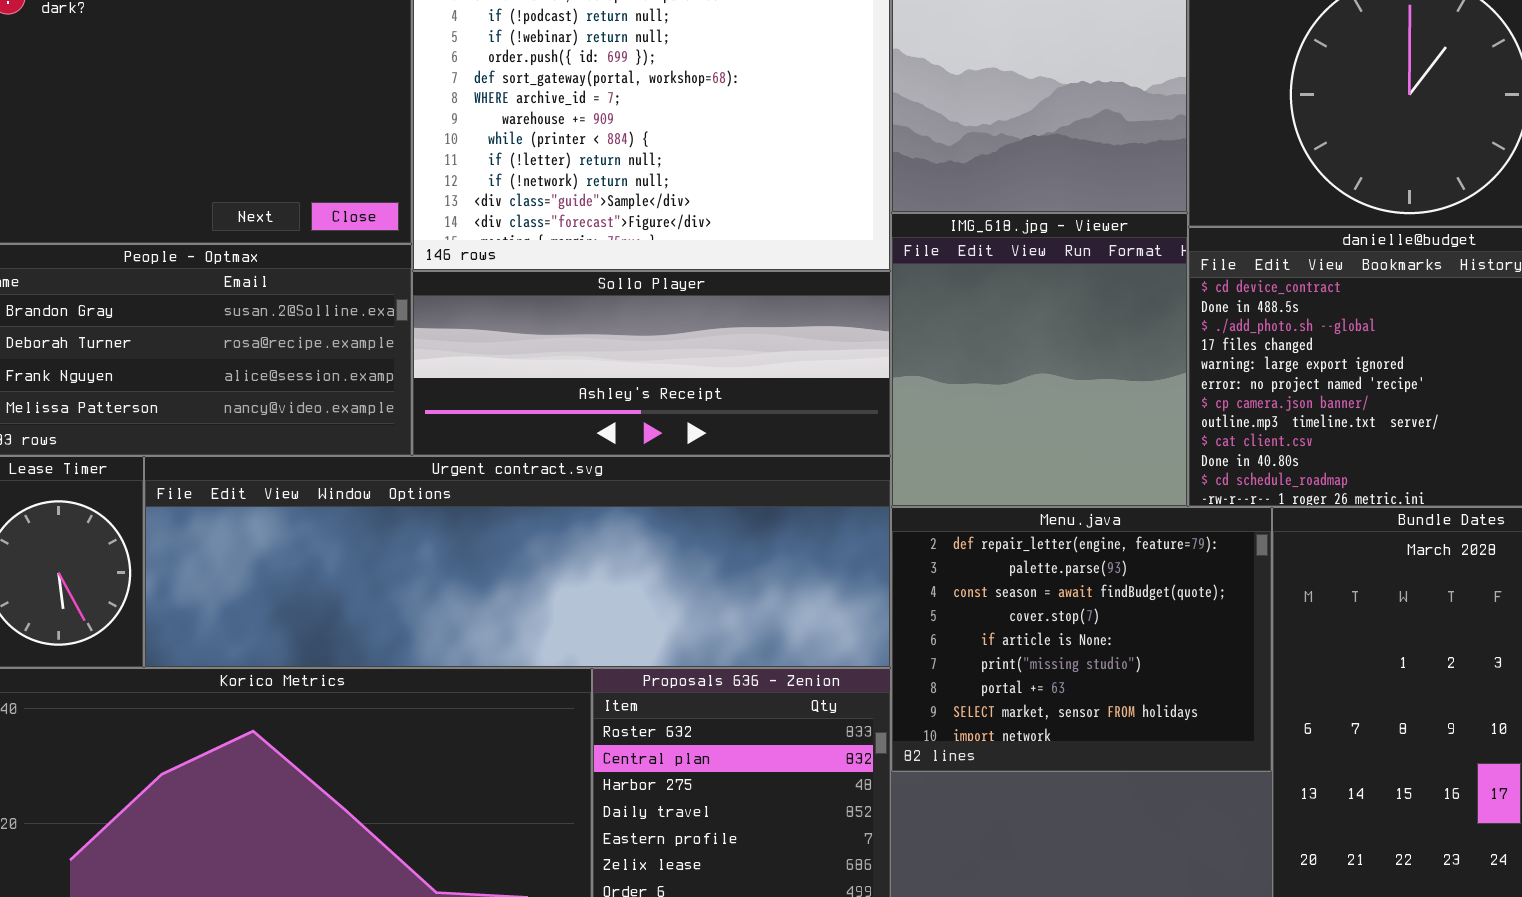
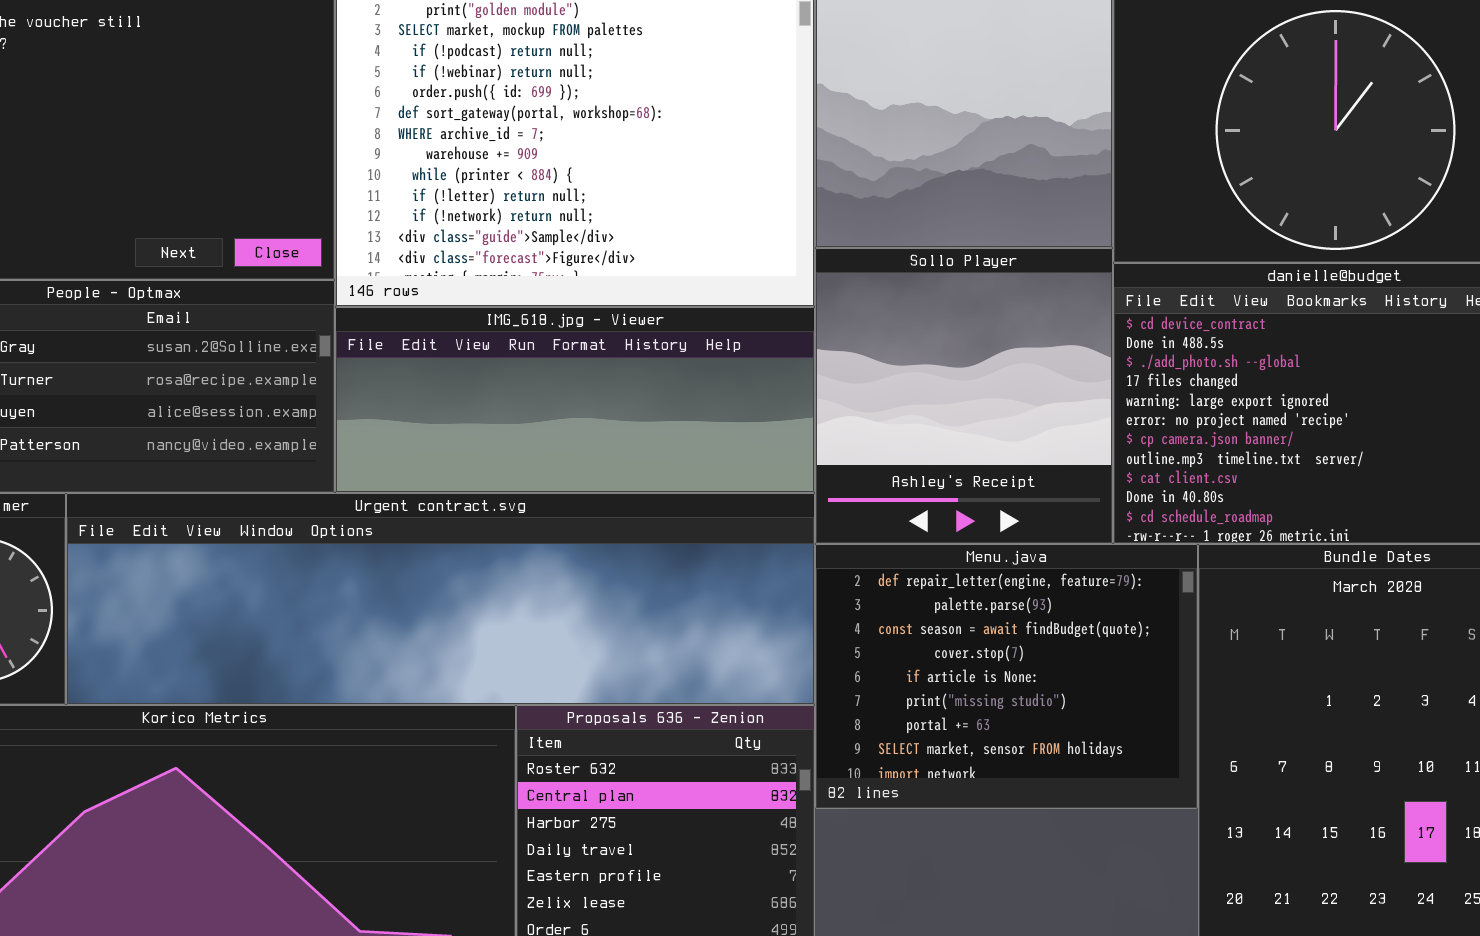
IMG_618.jpg - Viewer: [891,213,1188,507] -> [335,307,815,493], moved, resized
Sollo Player: [412,271,891,456] -> [815,248,1113,544], moved, resized

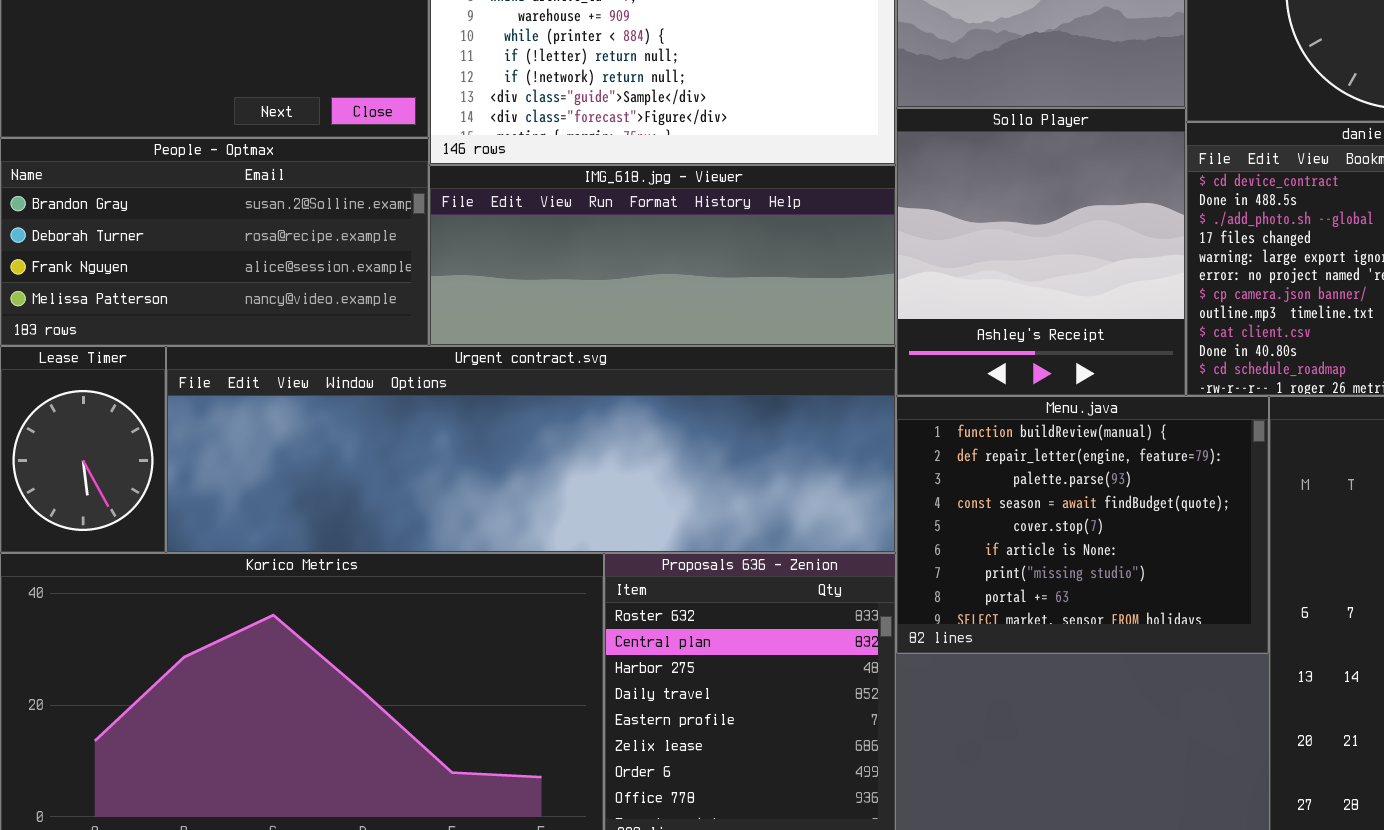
Menu.java: [815,544,1198,809] -> [896,396,1269,654], scrolled up 1 row

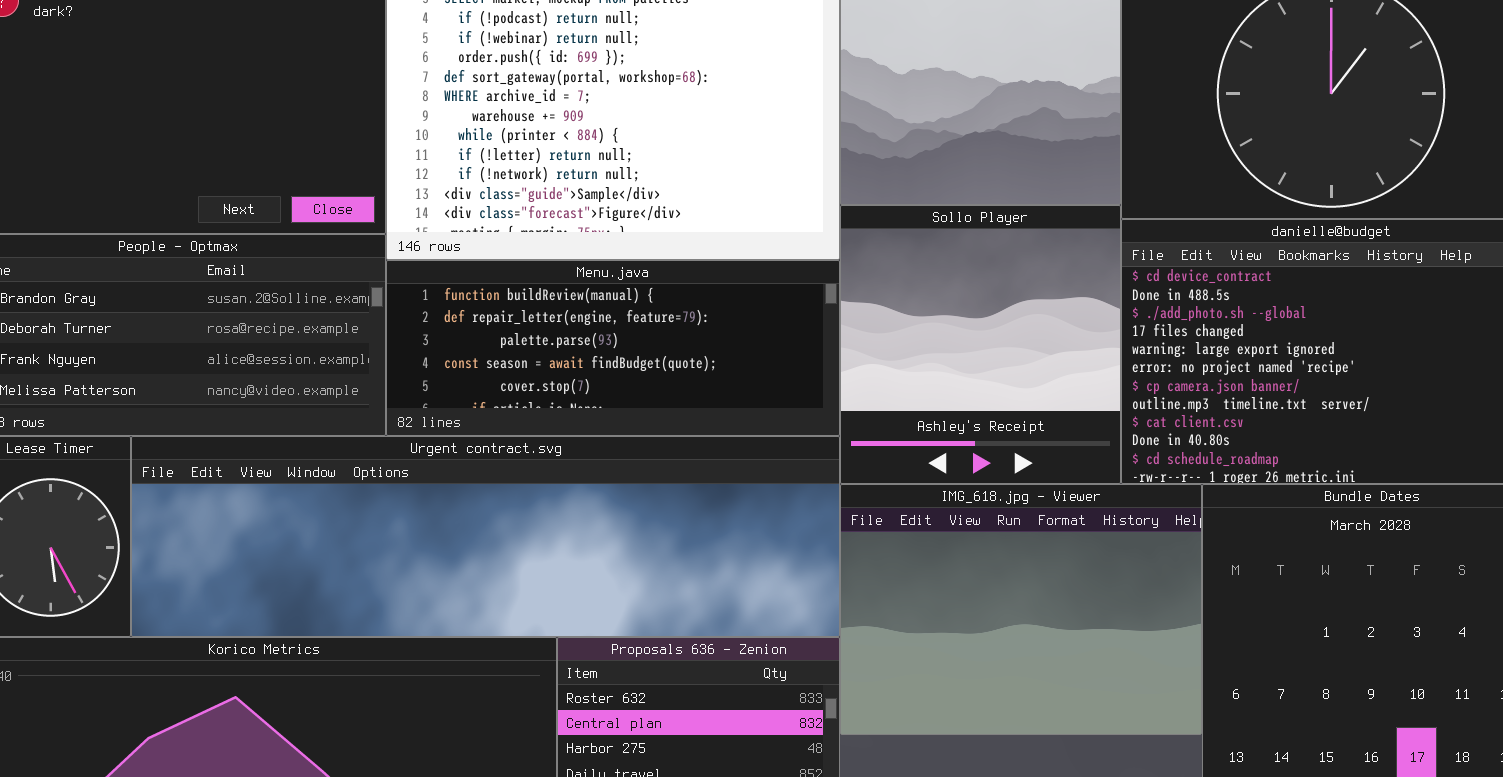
IMG_618.jpg - Viewer: [429,165,896,346] -> [840,484,1202,735], moved, resized
Menu.java: [896,396,1269,654] -> [386,260,840,436], moved, resized

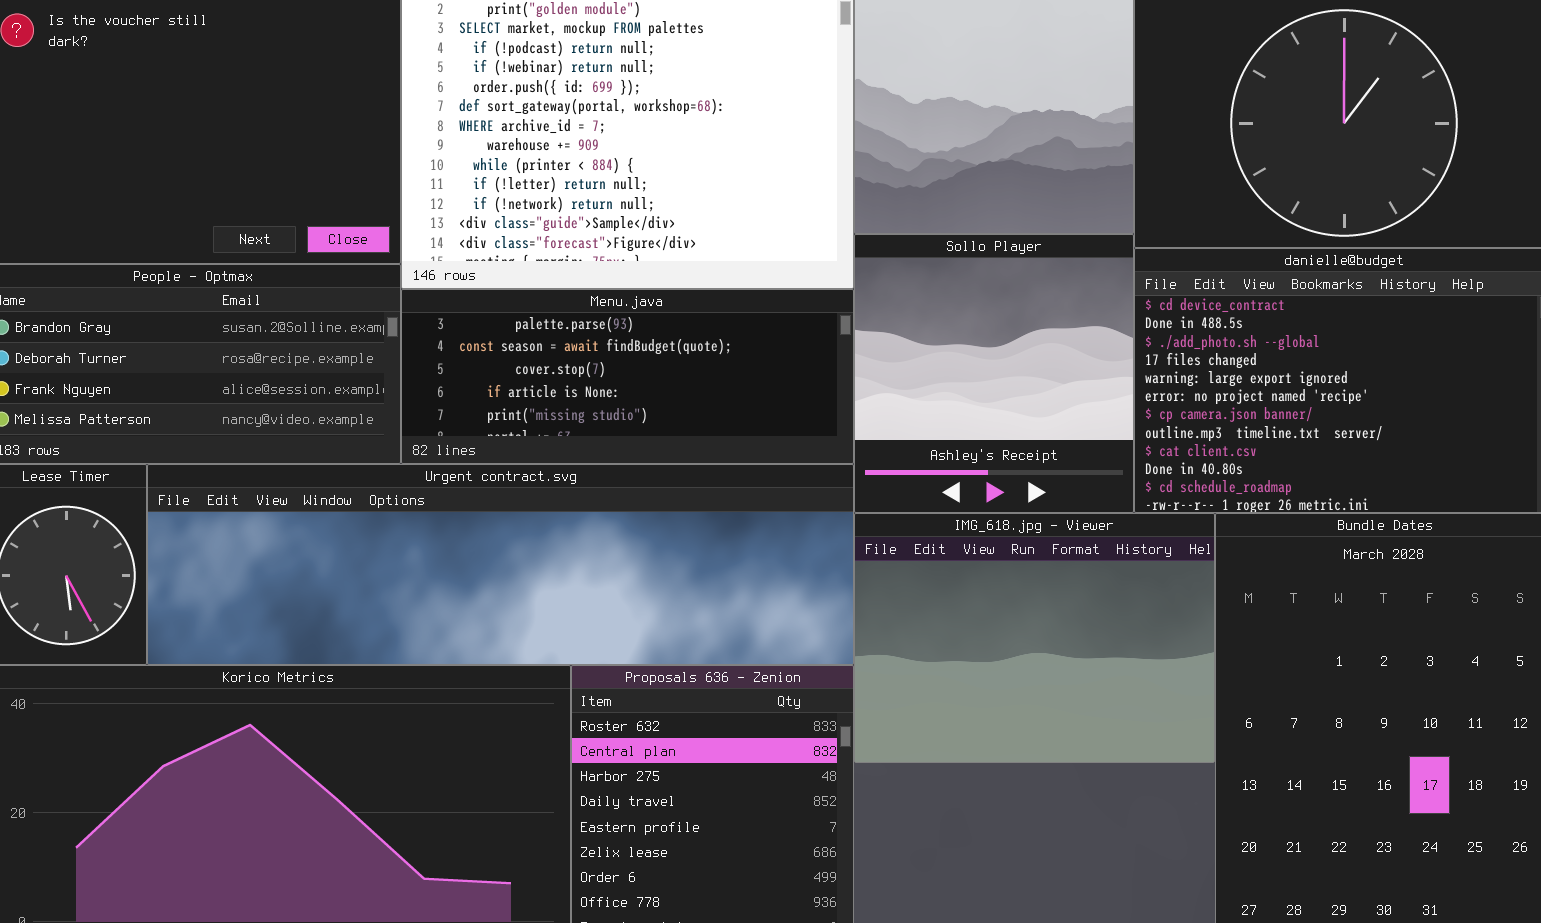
Menu.java: [386,260,840,436] -> [401,289,854,464], scrolled down 2 rows

